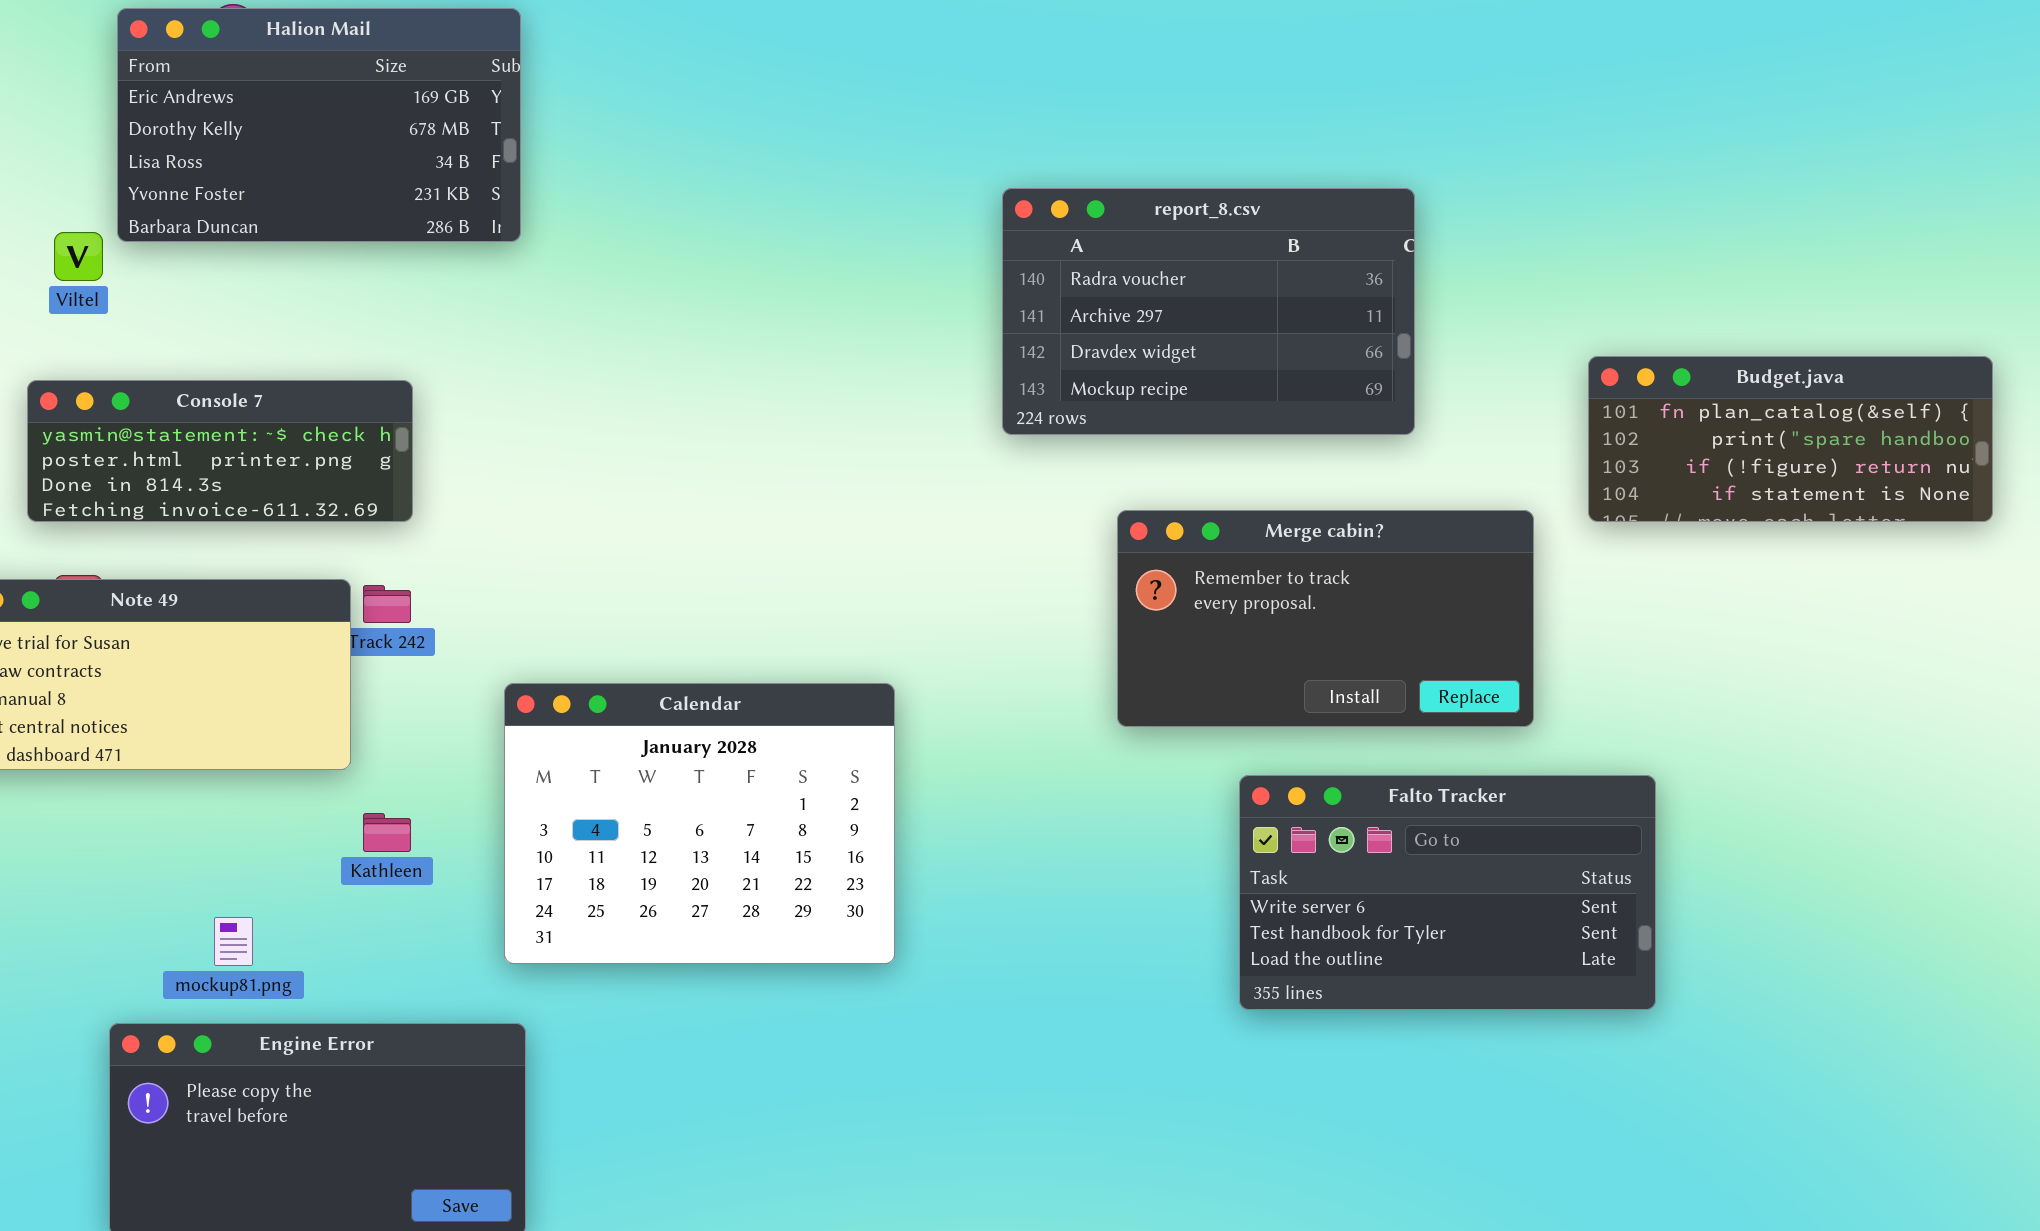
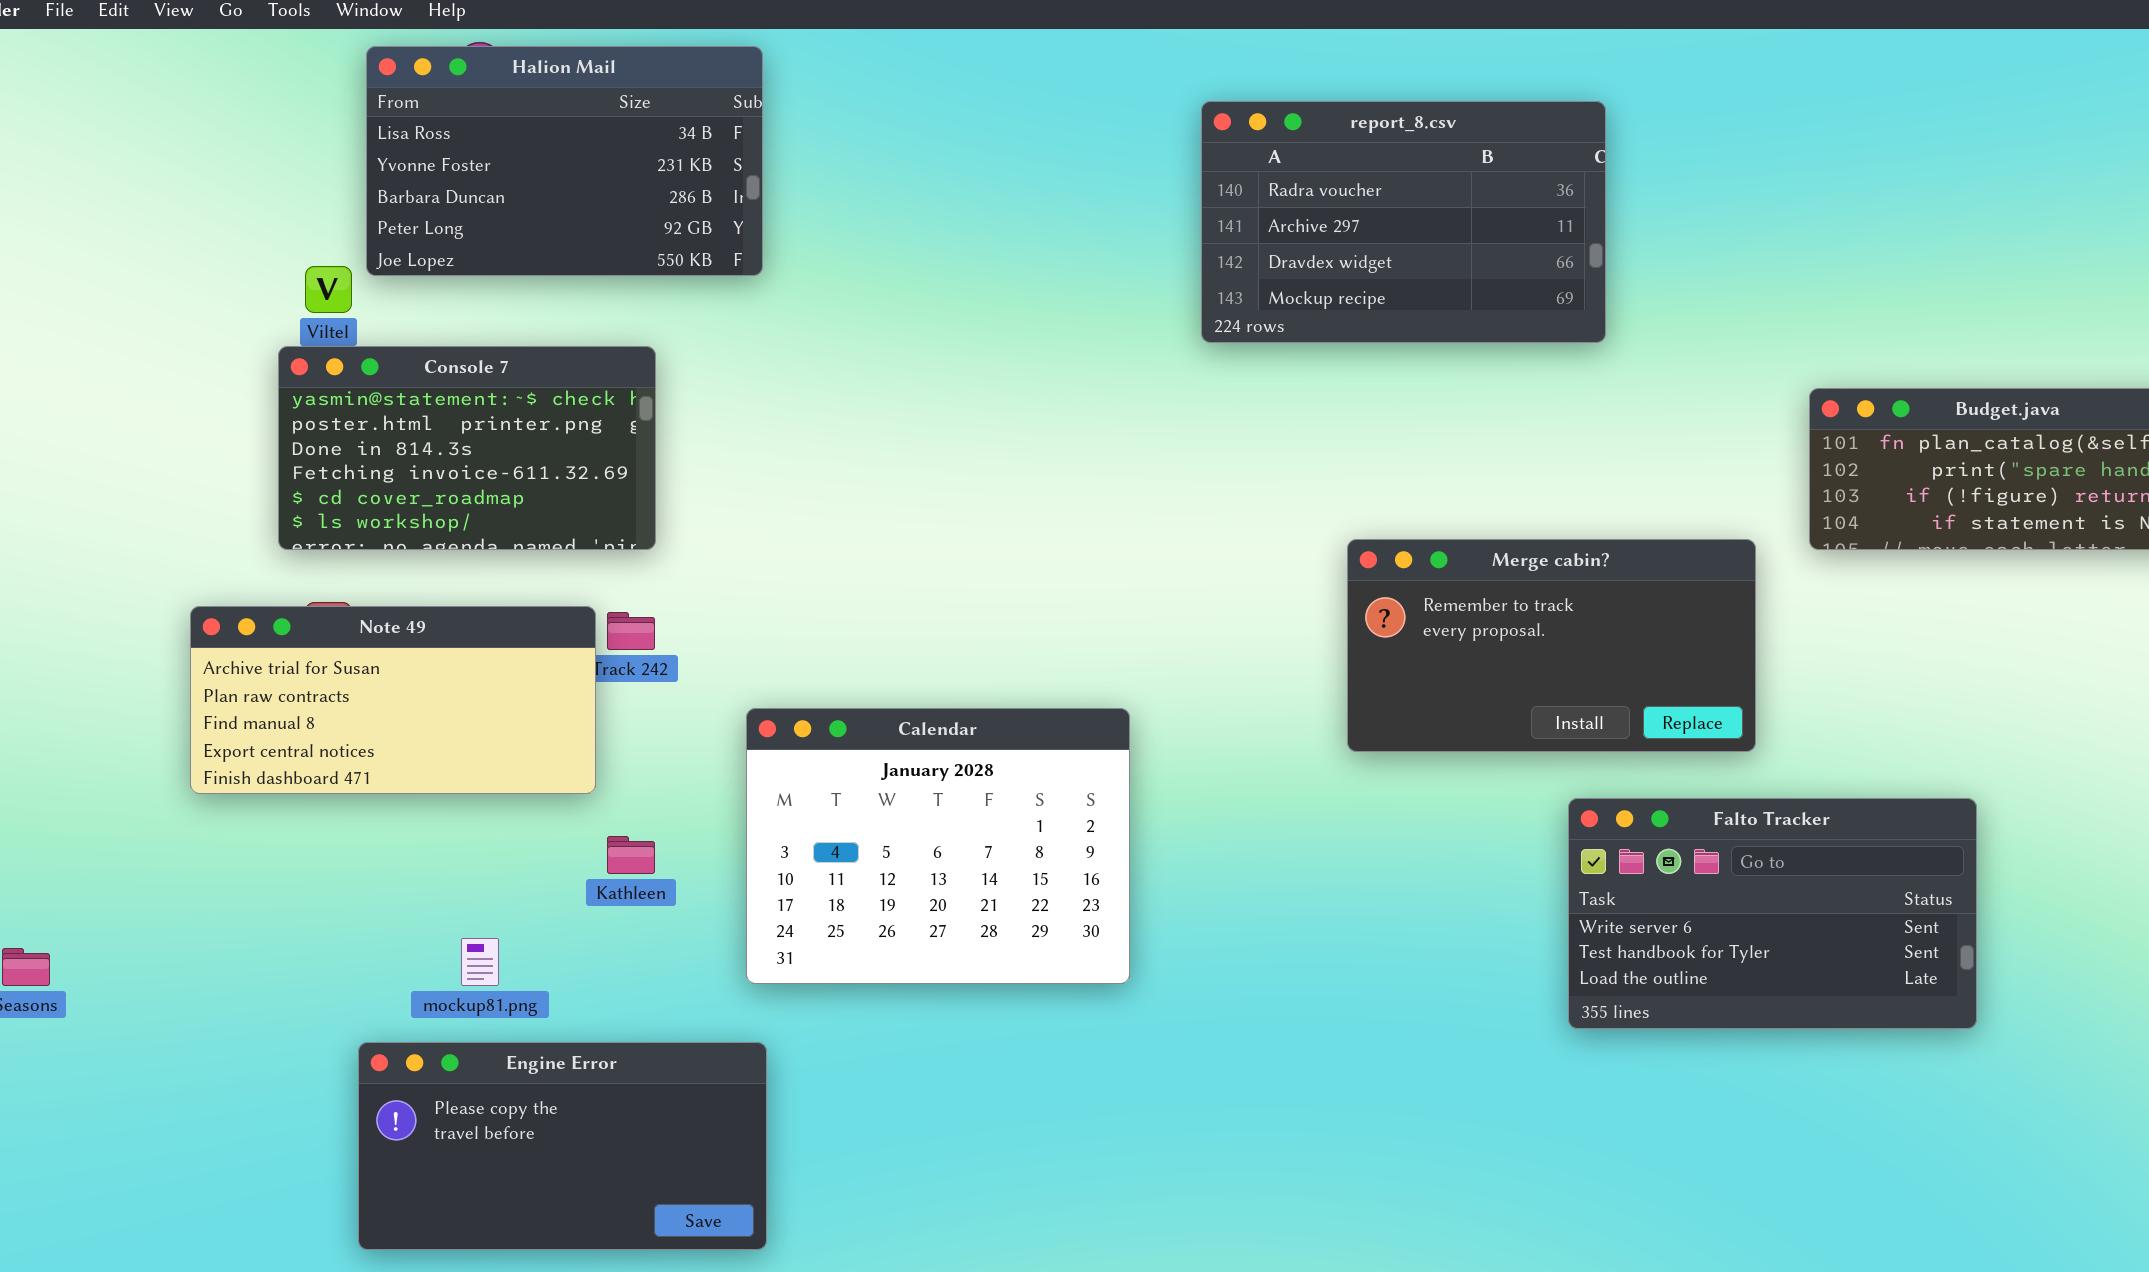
Halion Mail: [117,8,521,242] -> [366,46,763,276], scrolled down 2 rows
report_8.csv: [1002,188,1415,435] -> [1201,101,1606,343], moved
Console 7: [27,380,413,522] -> [278,346,656,550], resized
Falto Tracker: [1239,775,1656,1010] -> [1568,798,1977,1029], moved

